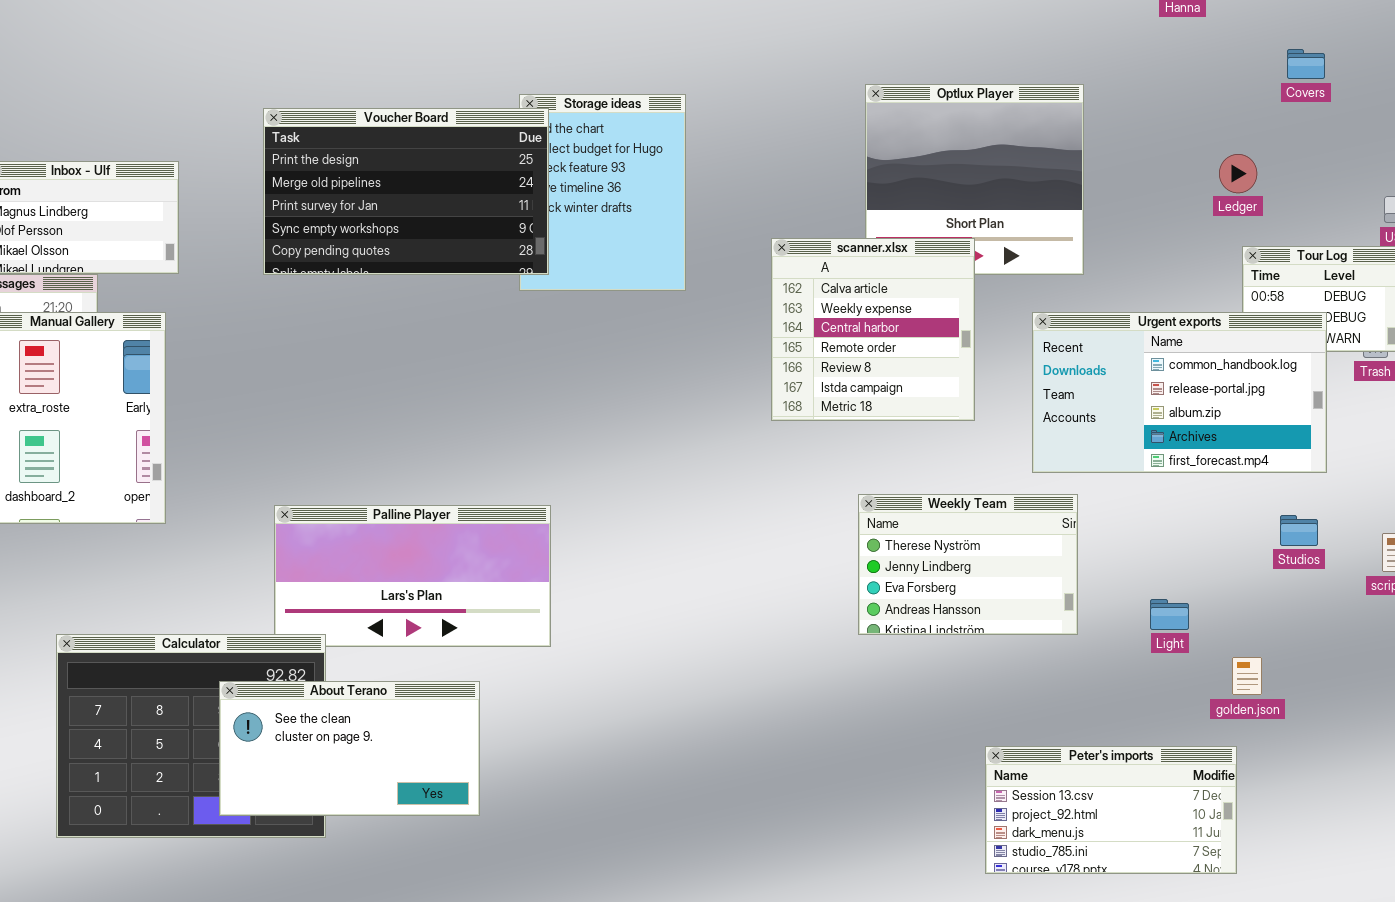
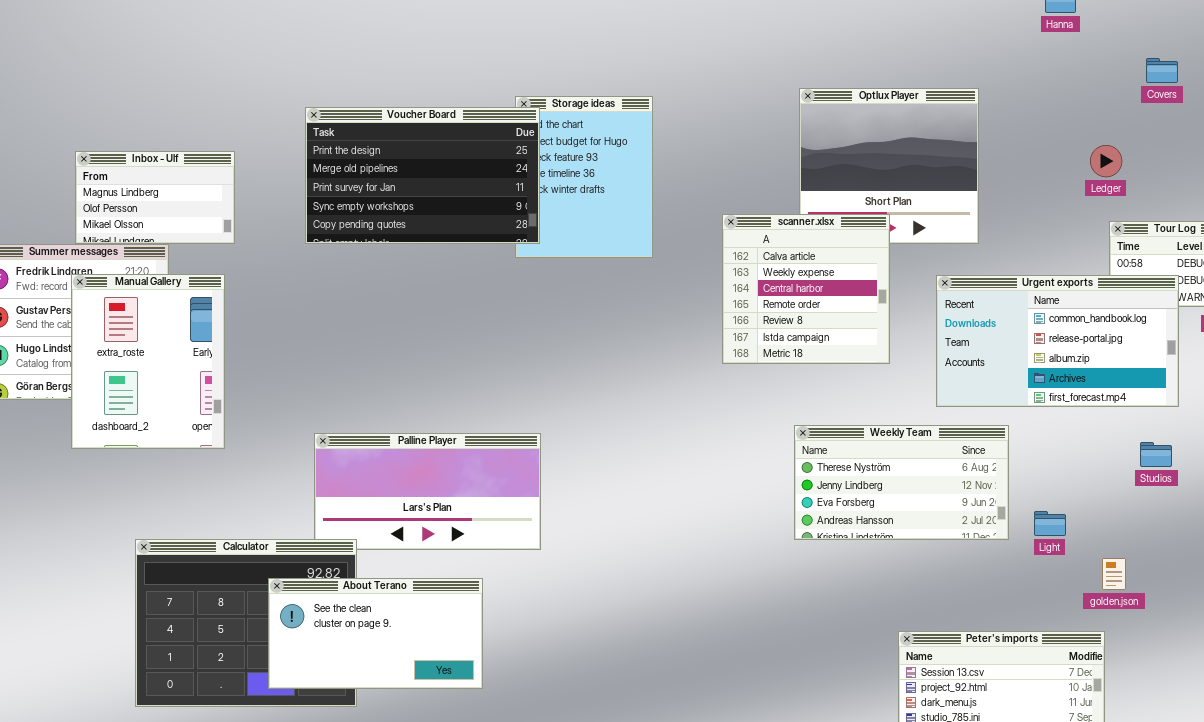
Weekly Team: [858,494,1078,635] -> [794,425,1009,540], resized

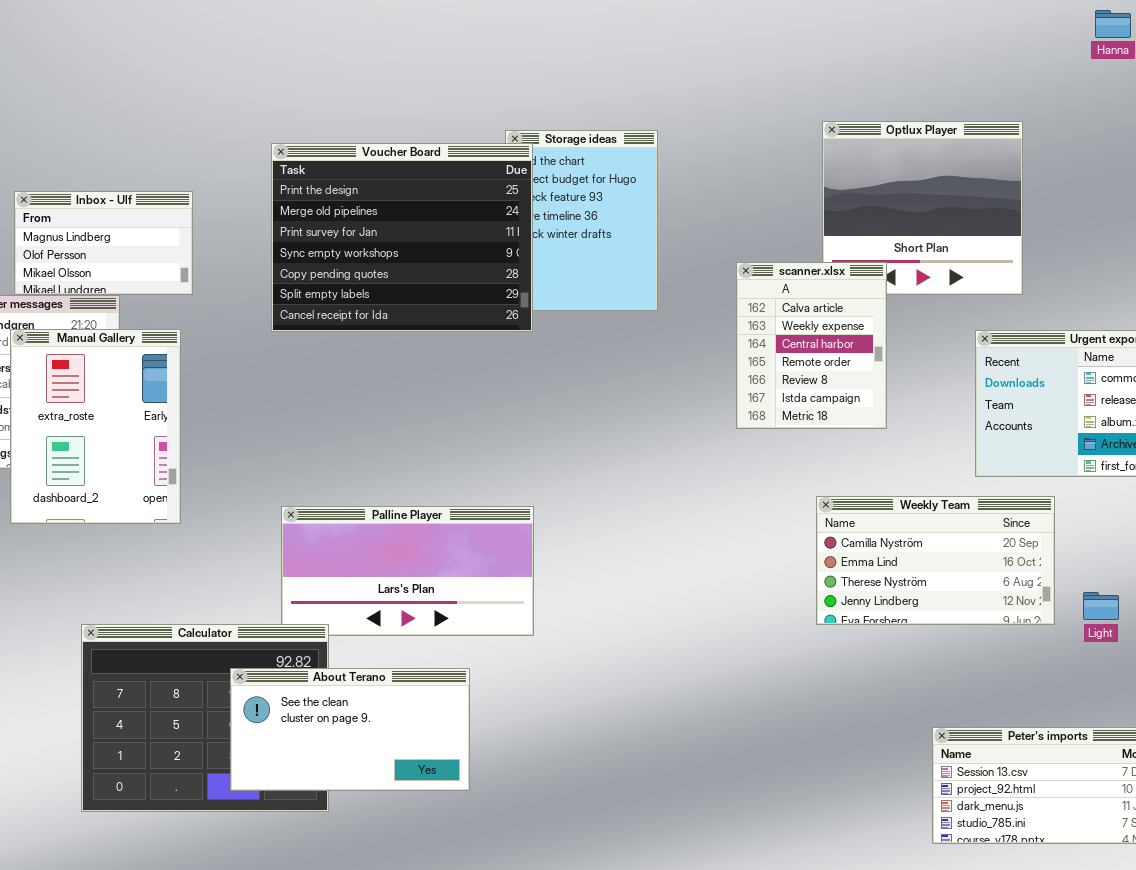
Voucher Board: [305,107,540,244] -> [271,143,533,332], resized
scanner.xlsx: [722,214,890,364] -> [736,262,887,429], resized
Weekly Team: [794,425,1009,540] -> [816,496,1055,625], scrolled up 2 rows

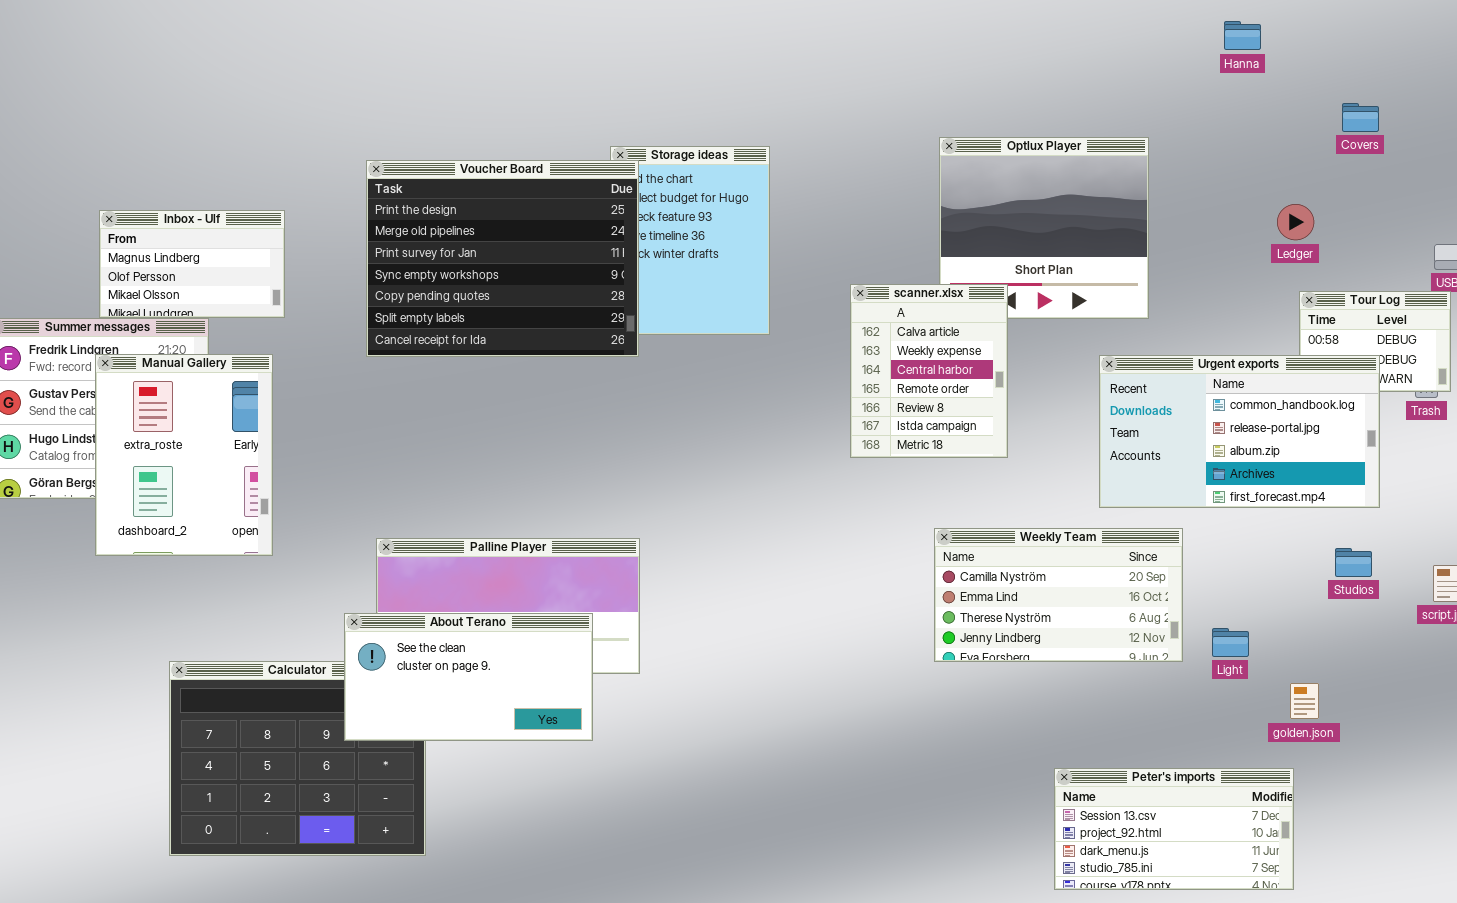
About Terano: [230,668,470,791] -> [344,613,593,741], moved

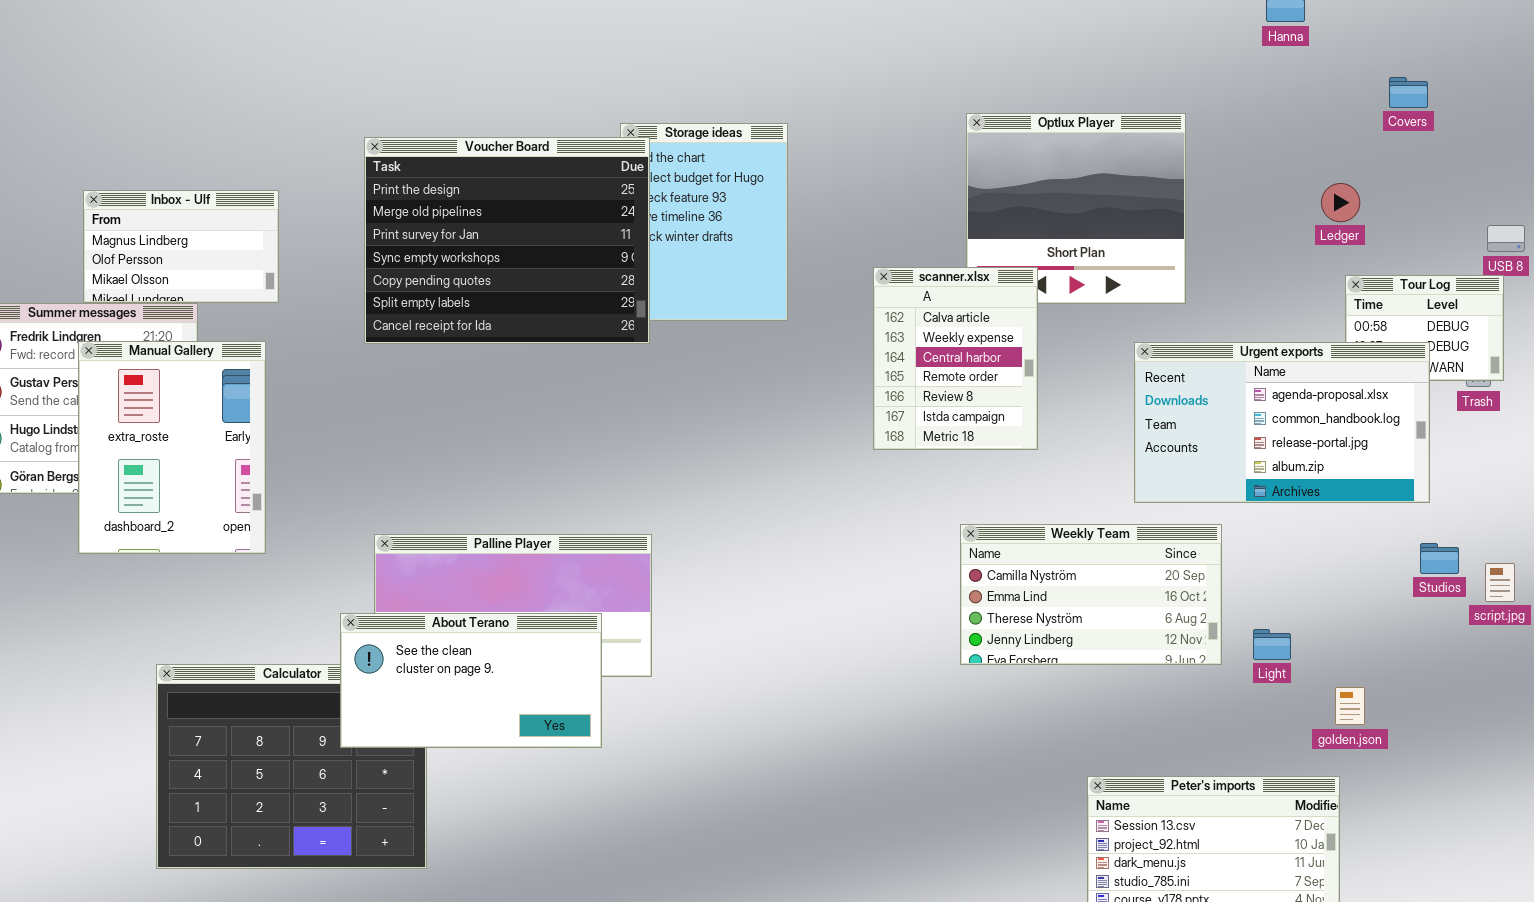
Urgent exports: [1099,355,1380,508] -> [1134,342,1430,503], scrolled up 1 row
Studios: [1335,548,1372,577] -> [1420,543,1459,574], moved

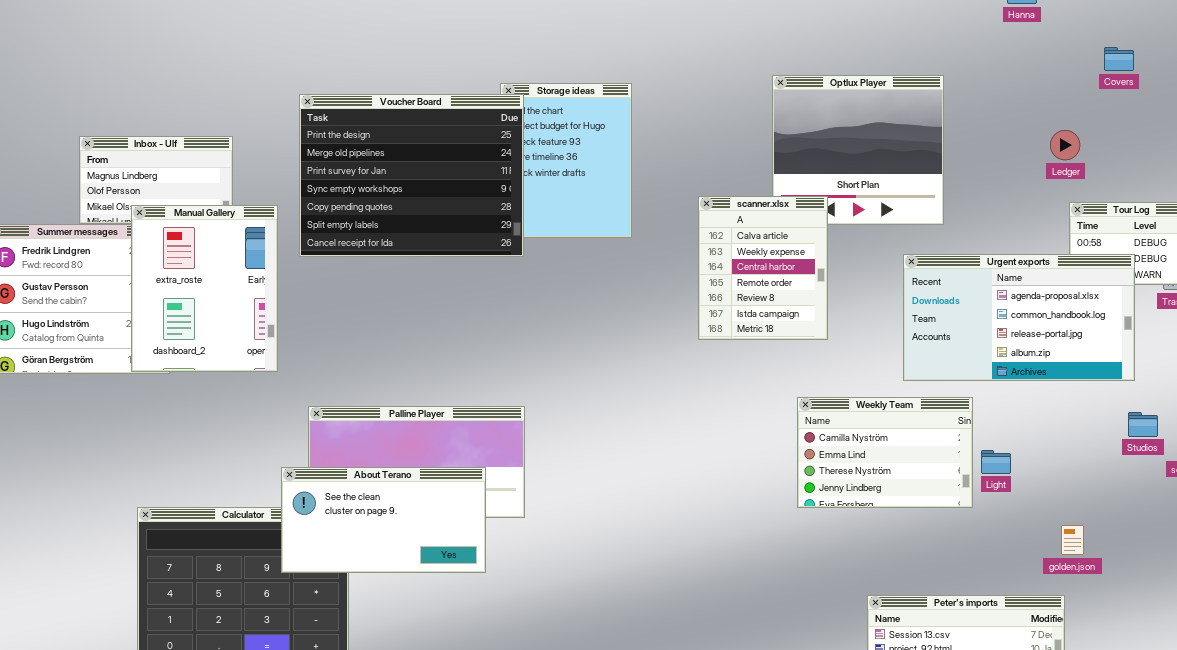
Manual Gallery: [78,341,266,554] -> [131,205,278,372], moved
Weekly Team: [960,524,1222,665] -> [797,397,973,508], resized
Light: [1253,629,1291,660] -> [981,450,1011,474], moved

